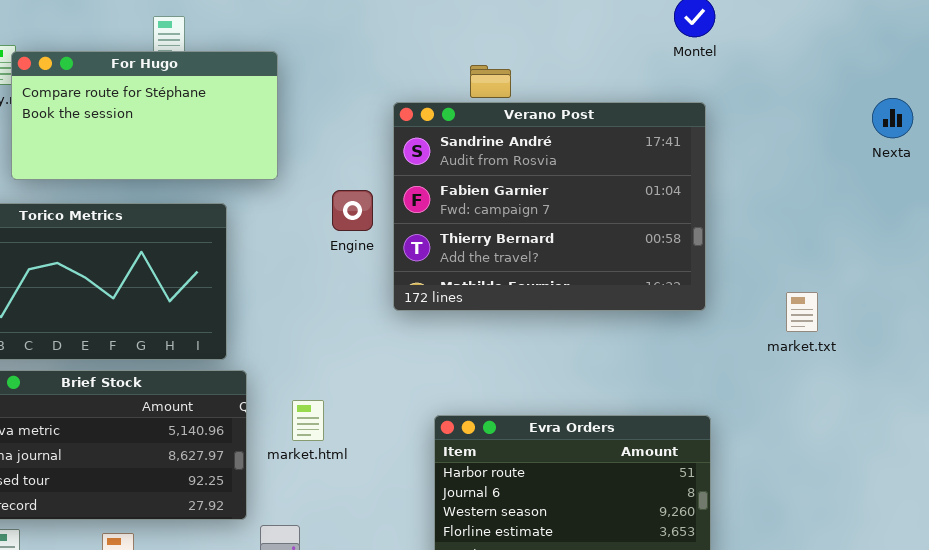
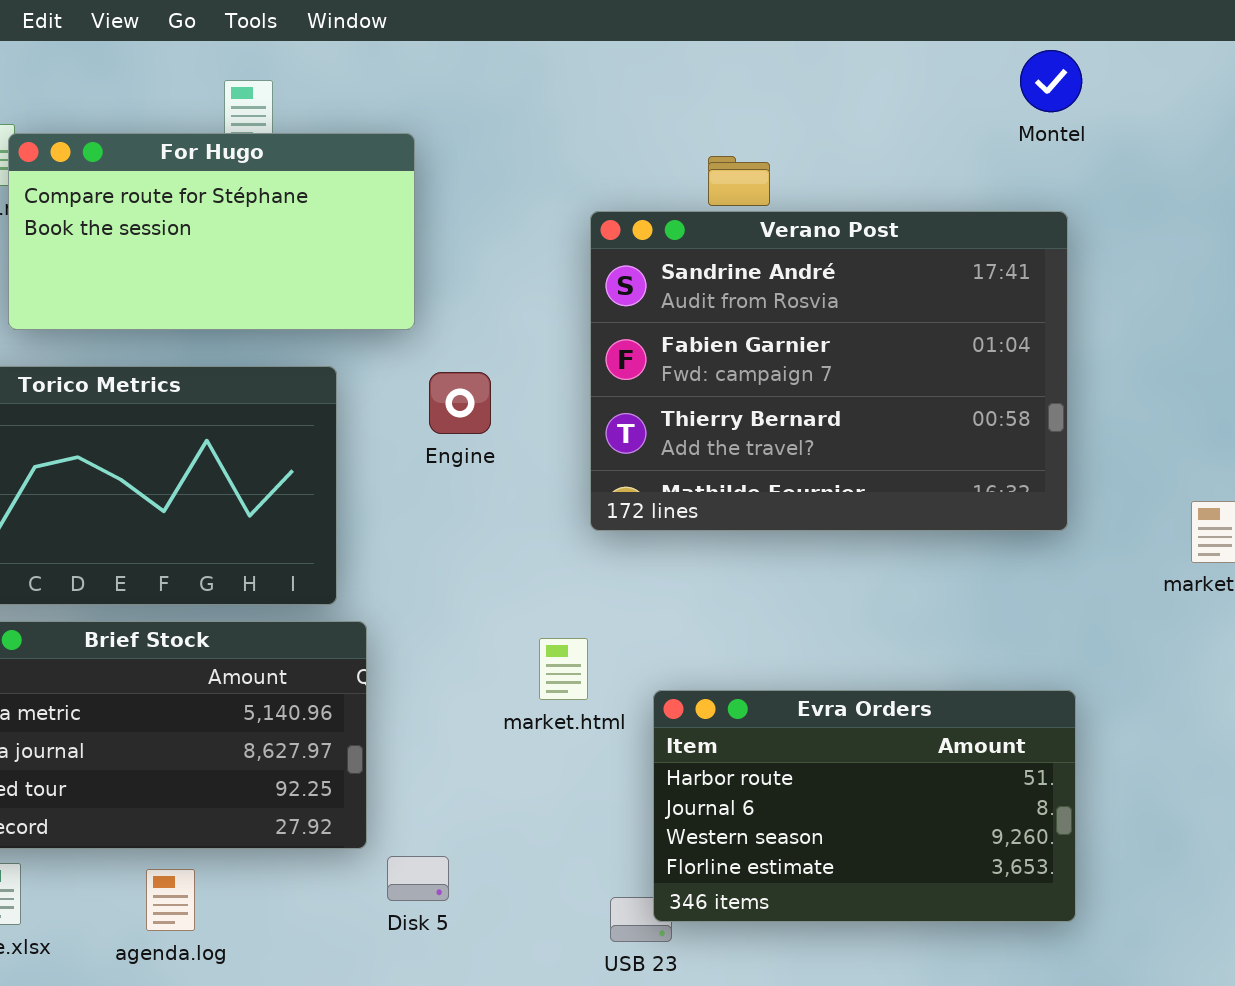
Engine: [332,190,373,231] -> [429,372,491,434], moved
market.html: [292,400,324,441] -> [539,638,588,700], moved

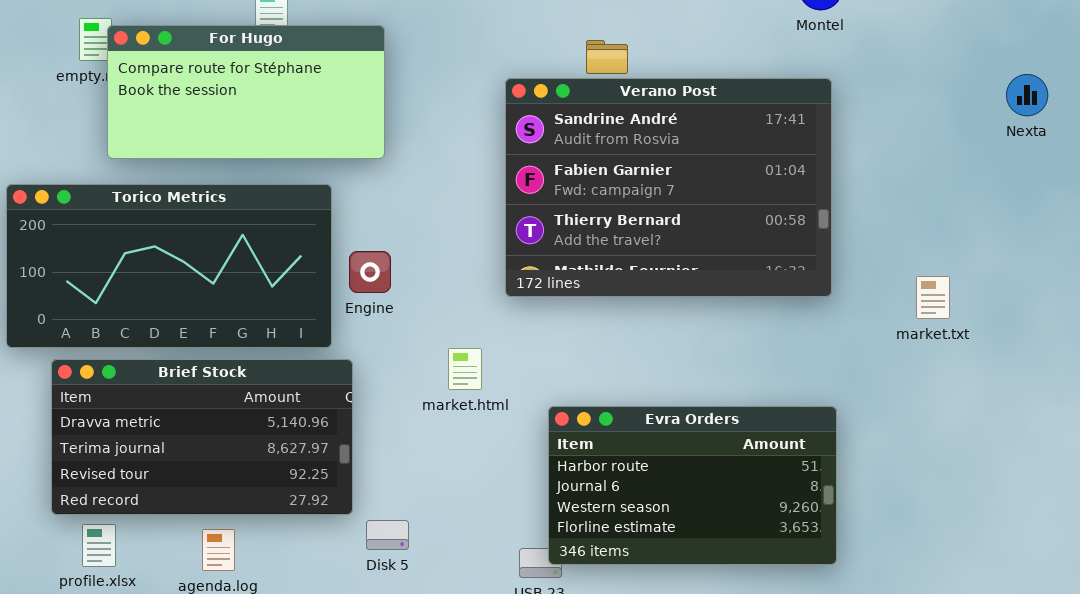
Engine: [429,372,491,434] -> [349,251,391,293], moved
market.html: [539,638,588,700] -> [448,348,482,390], moved

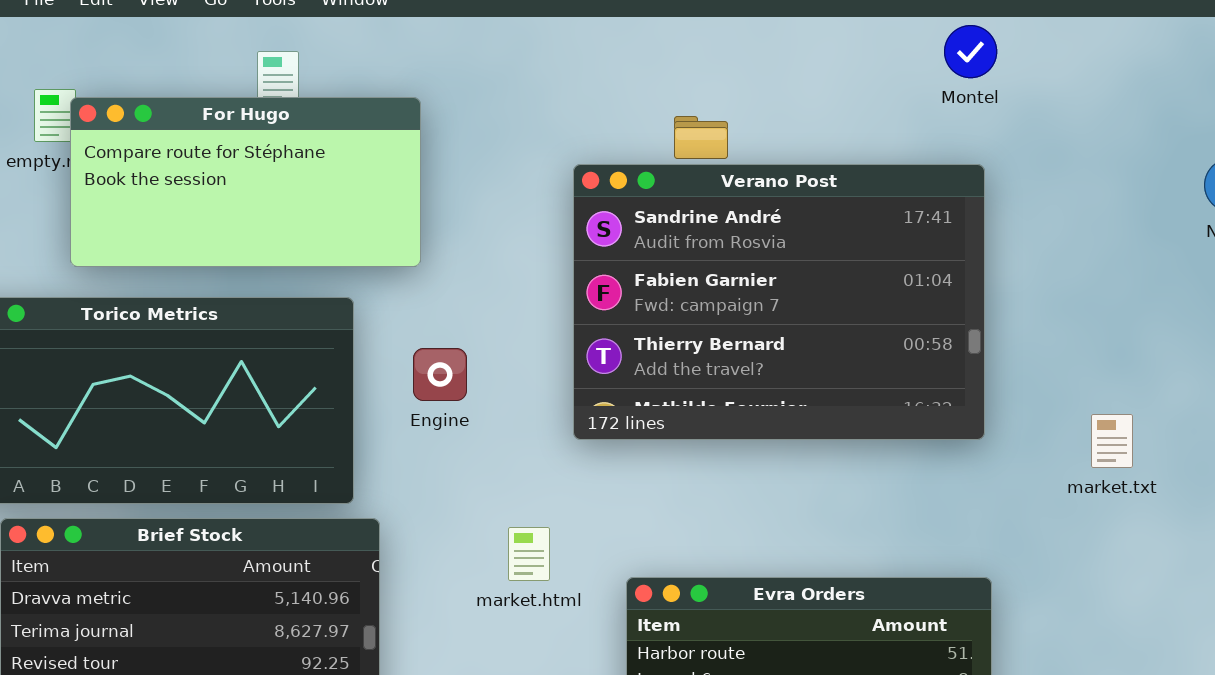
Engine: [349,251,391,293] -> [413,348,467,401], moved
market.html: [448,348,482,390] -> [508,527,550,581], moved

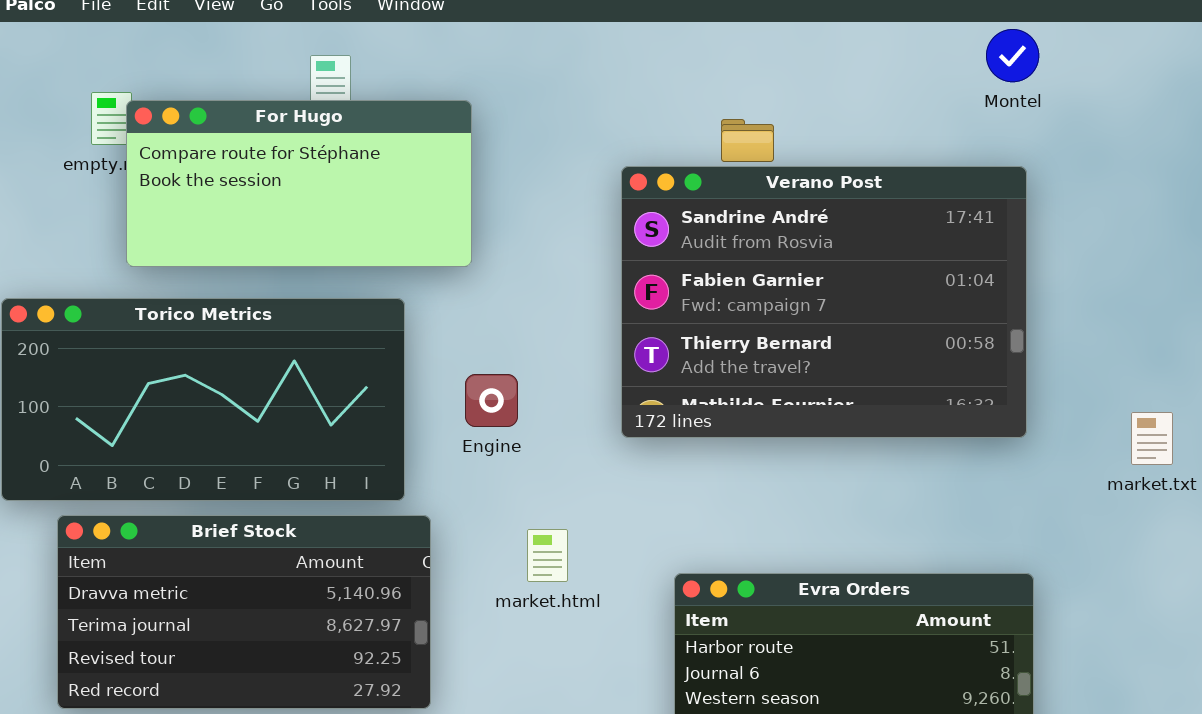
Engine: [413,348,467,401] -> [465,374,518,427], moved
market.html: [508,527,550,581] -> [527,529,568,582], moved

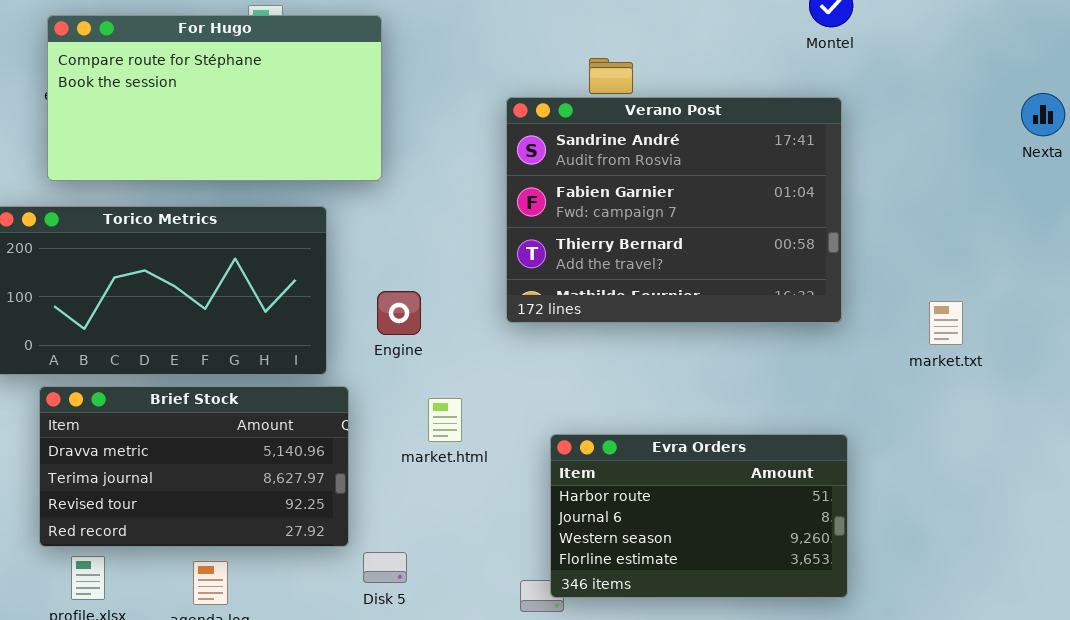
For Hugo: [126,100,472,267] -> [47,15,382,181], resized
Engine: [465,374,518,427] -> [377,291,421,335], moved

